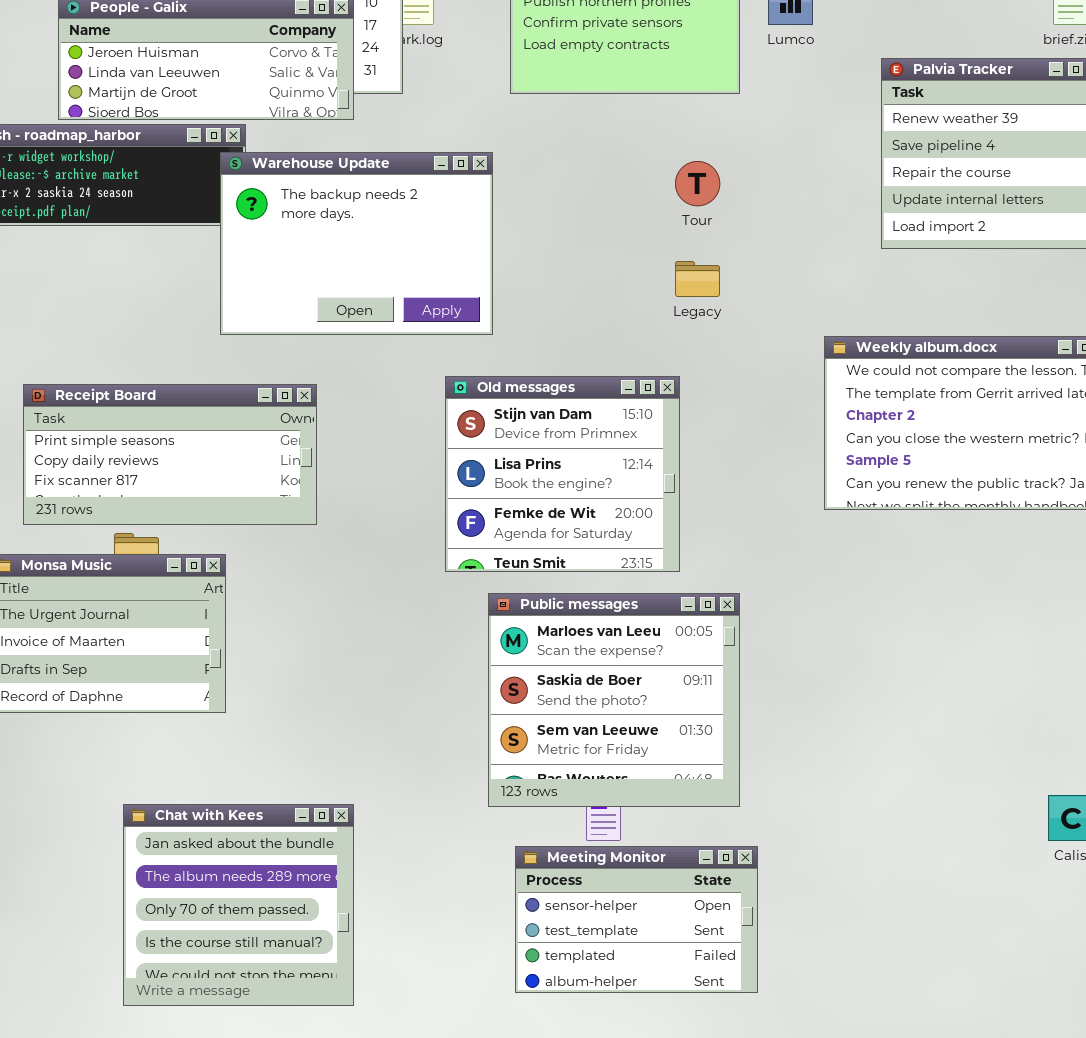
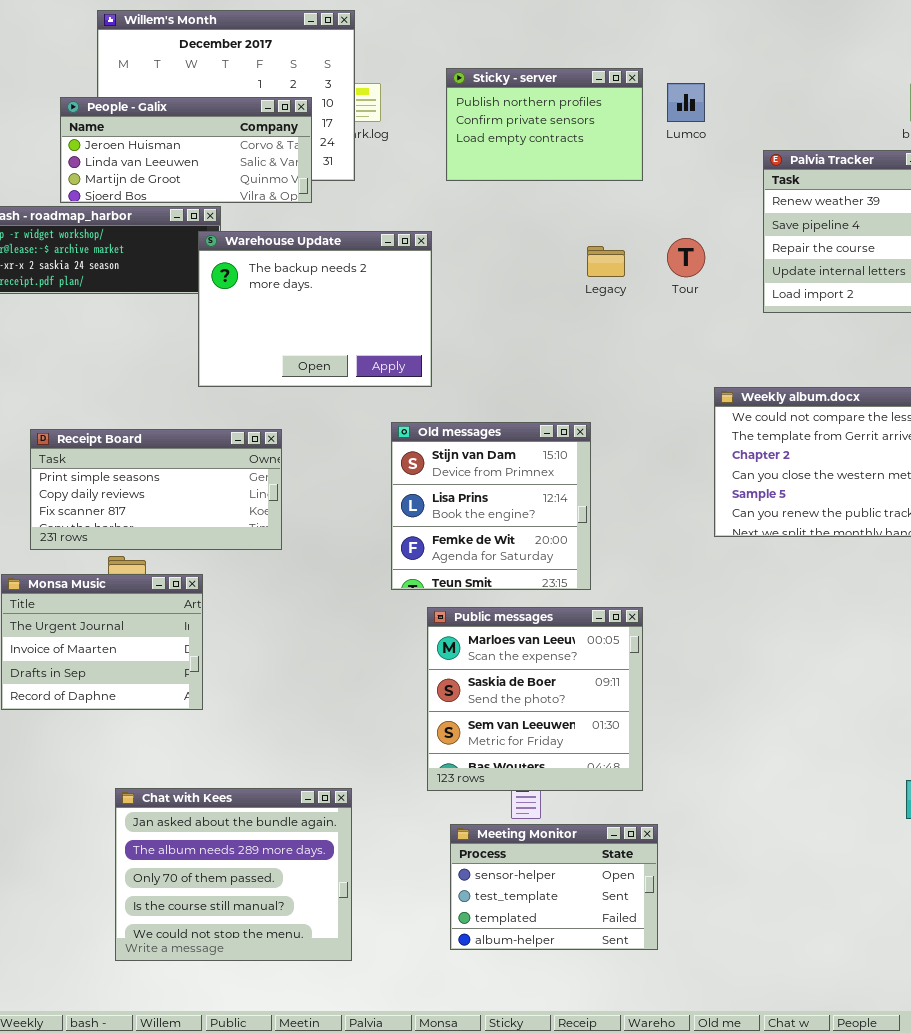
Tour: [675,161,720,206] -> [667,238,705,277], moved
Legacy: [675,261,720,297] -> [587,246,625,277], moved
Chat with Kees: [123,804,354,1006] -> [115,788,352,961], resized

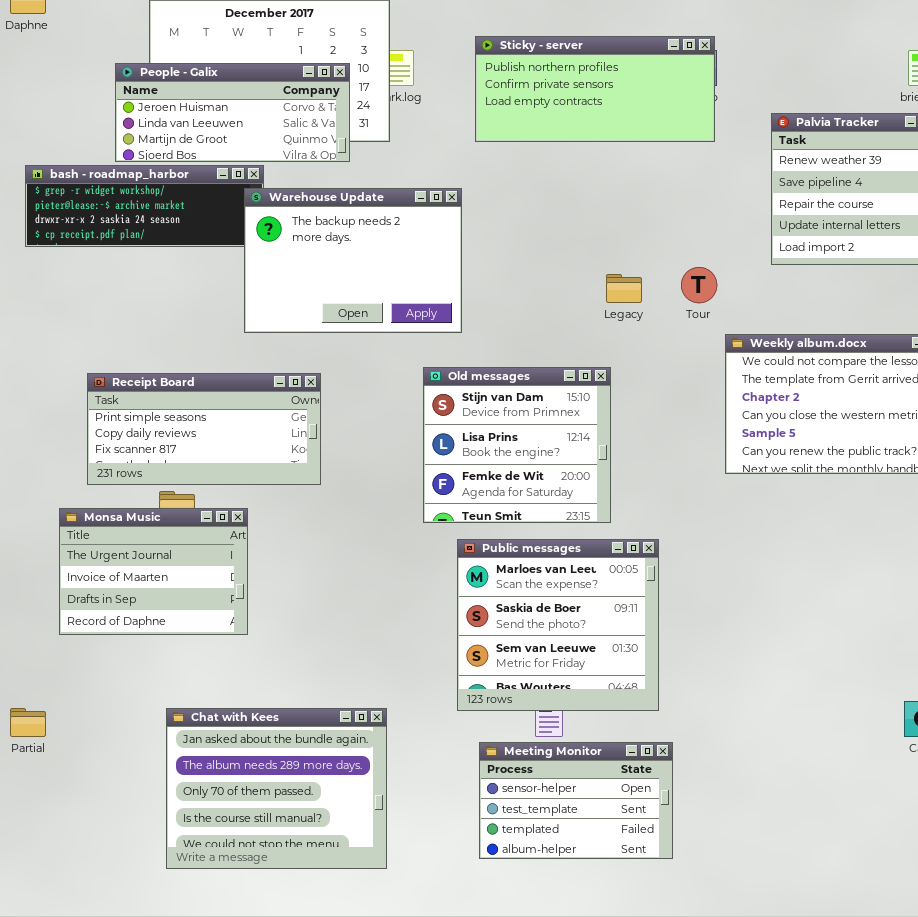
Sticky - server: [446,68,643,181] -> [475,36,715,142], resized
Tour: [667,238,705,277] -> [681,267,717,303], moved
Legacy: [587,246,625,277] -> [606,274,642,303], moved

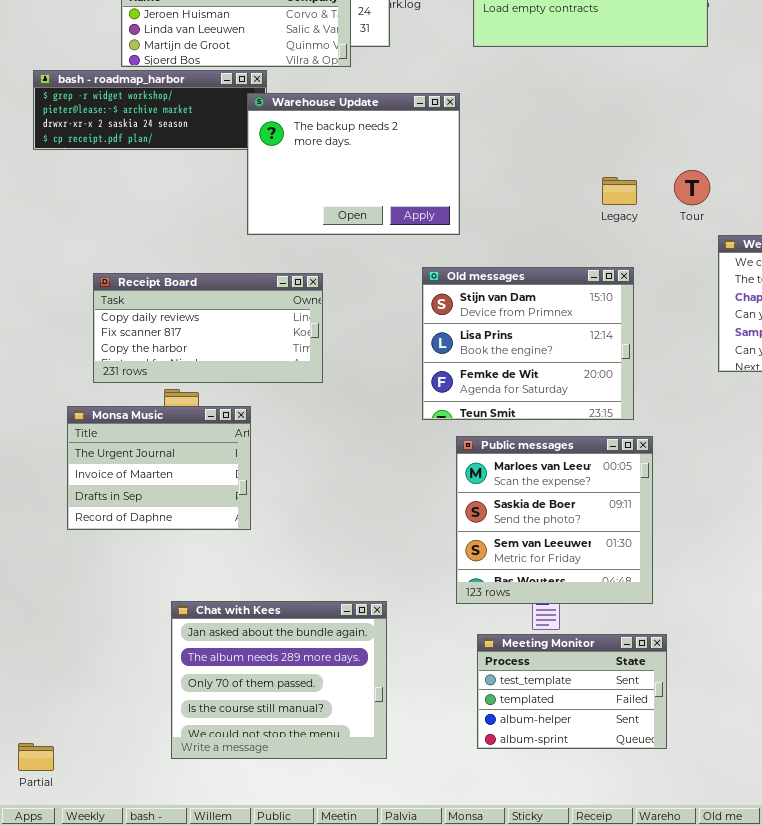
Old messages: [423,367,611,523] -> [422,267,634,420], resized
Receipt Board: [87,373,321,485] -> [93,273,323,383], scrolled down 1 row
Partial: [10,708,46,737] -> [18,743,54,771], moved
Meeting Monitor: [479,742,673,859] -> [477,634,667,749], scrolled down 1 row

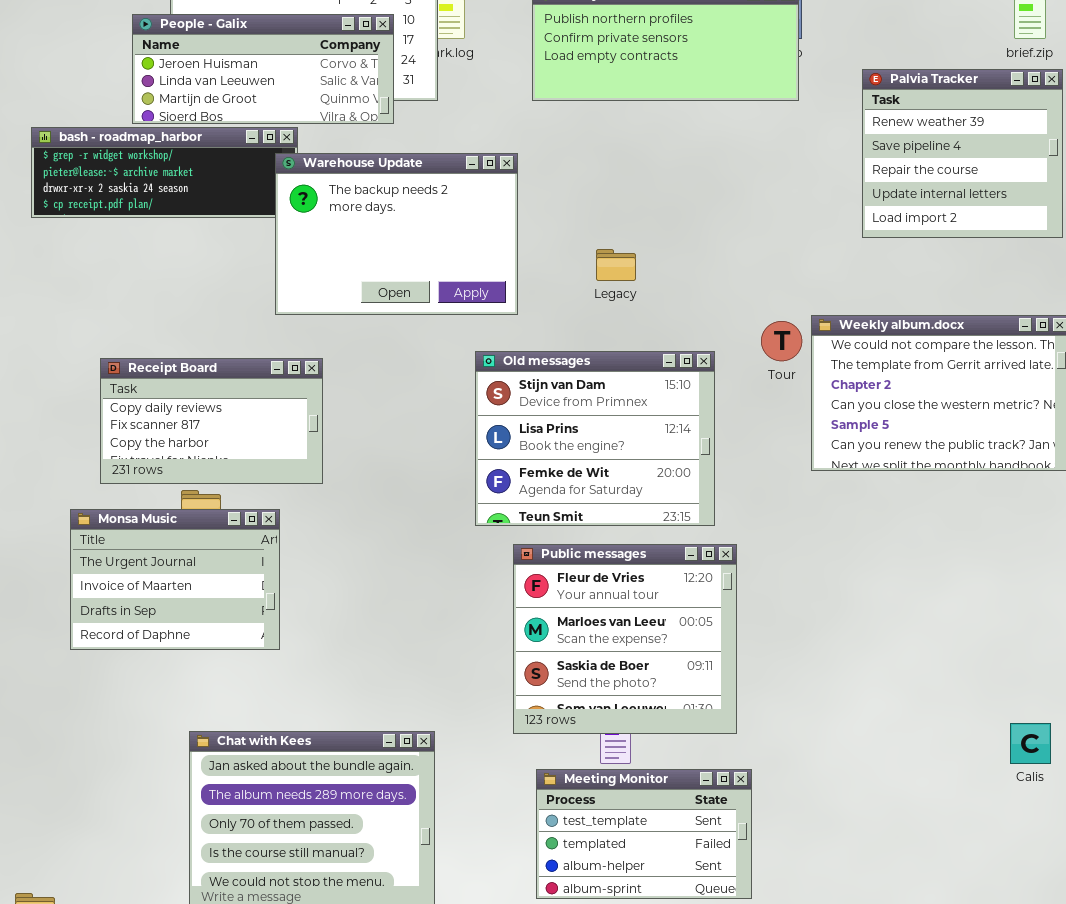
Tour: [674,170,710,205] -> [761,321,802,361], moved
Legacy: [602,177,637,205] -> [596,249,636,281], moved
Receipt Board: [93,273,323,383] -> [100,358,323,484], resized
Public messages: [456,436,653,604] -> [513,544,737,734], scrolled up 1 row

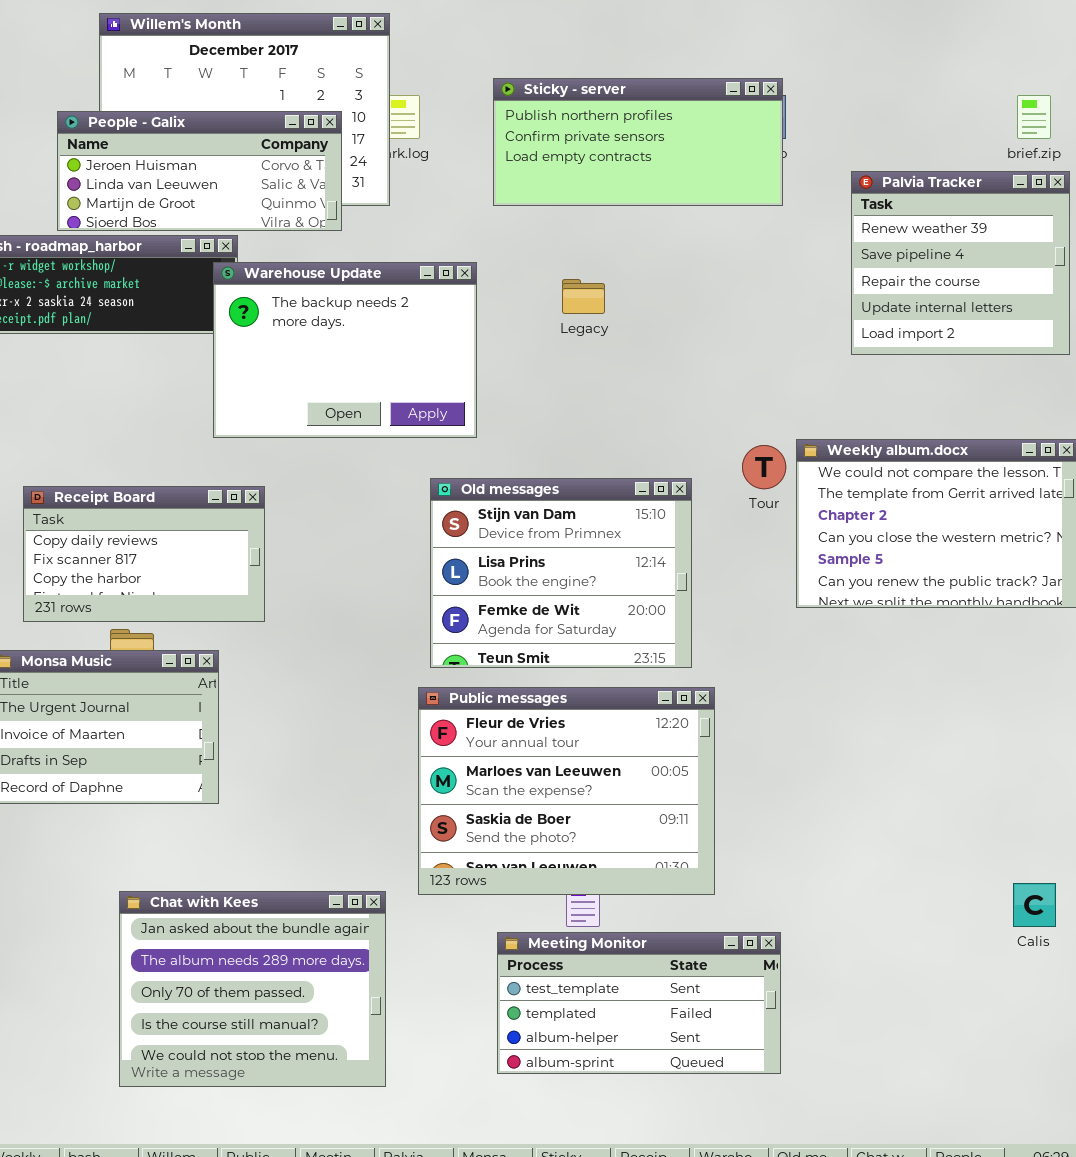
Legacy: [596,249,636,281] -> [562,279,605,314], moved
Public messages: [513,544,737,734] -> [418,687,715,895], resized
Meeting Monitor: [536,769,752,899] -> [497,932,781,1074], resized

